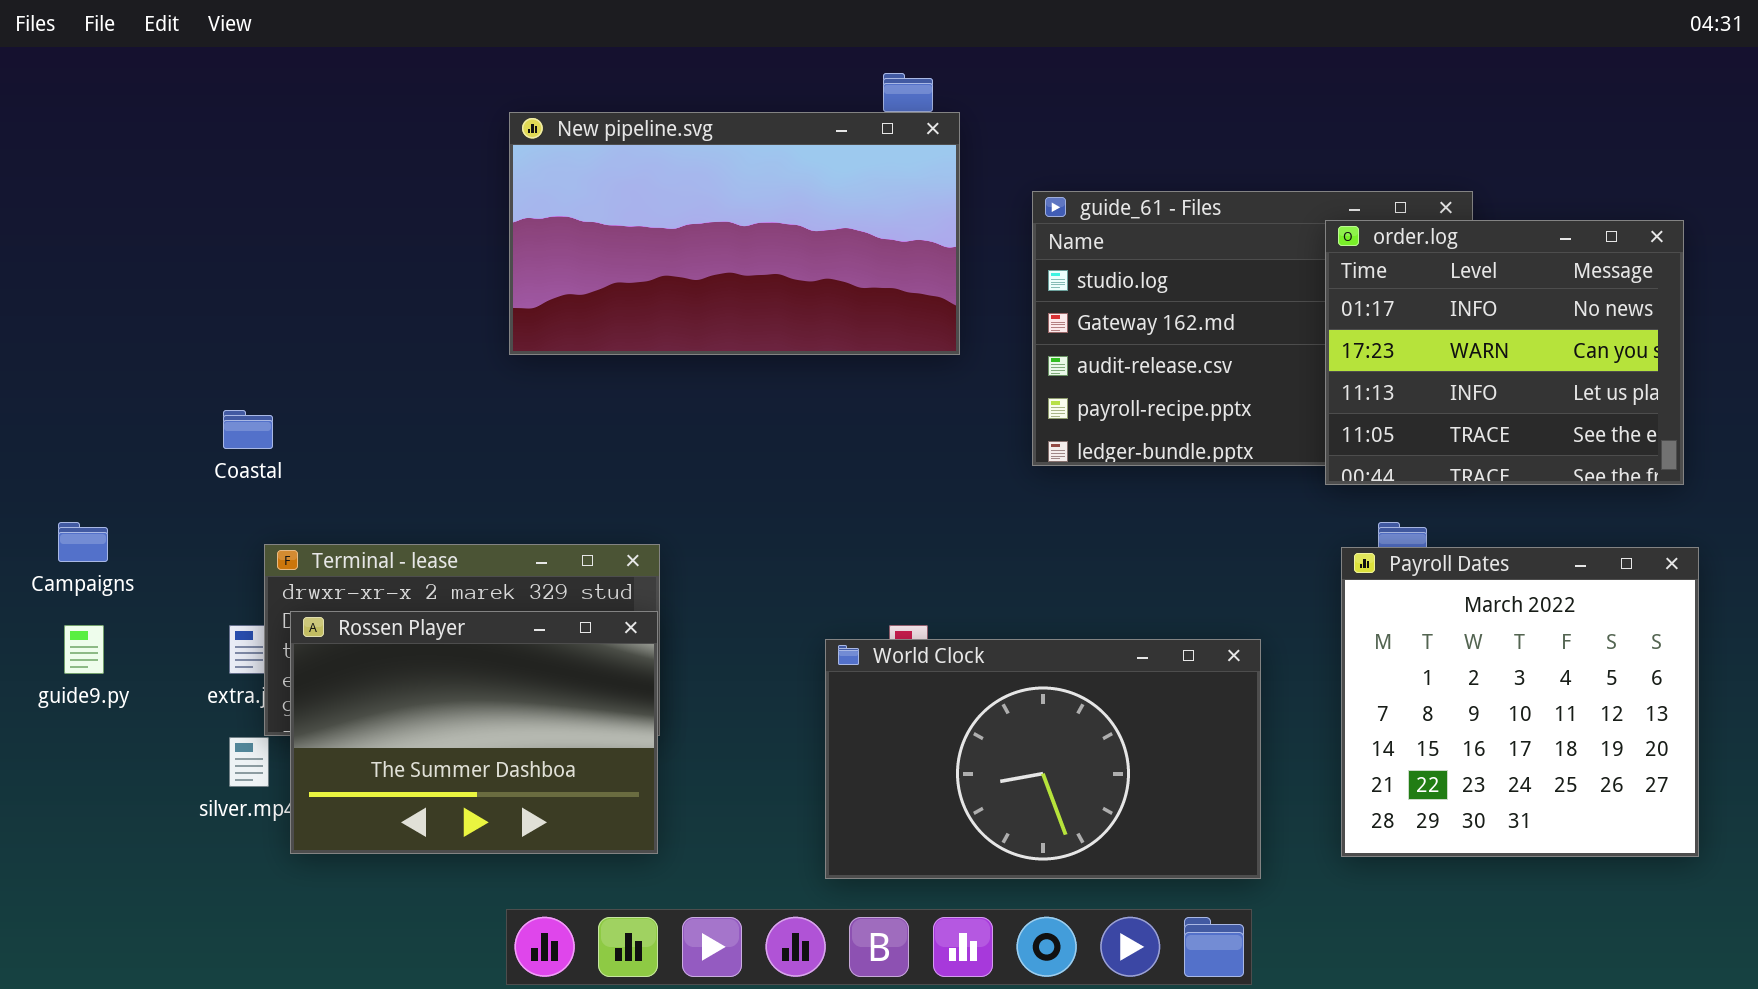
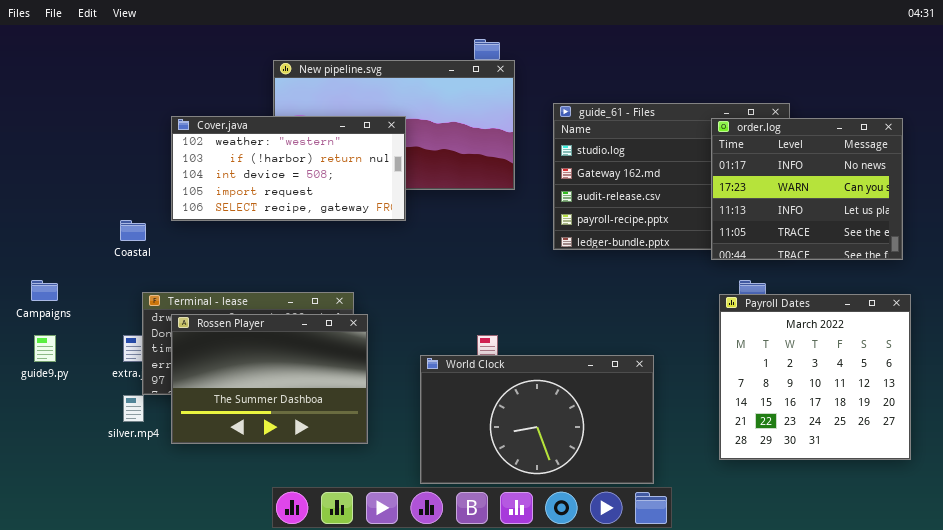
Cover.java: none -> [171,116,406,221], opened
Rossen Player: [290,611,658,854] -> [171,314,368,444], moved
World Clock: [825,639,1261,879] -> [420,355,654,484], moved

